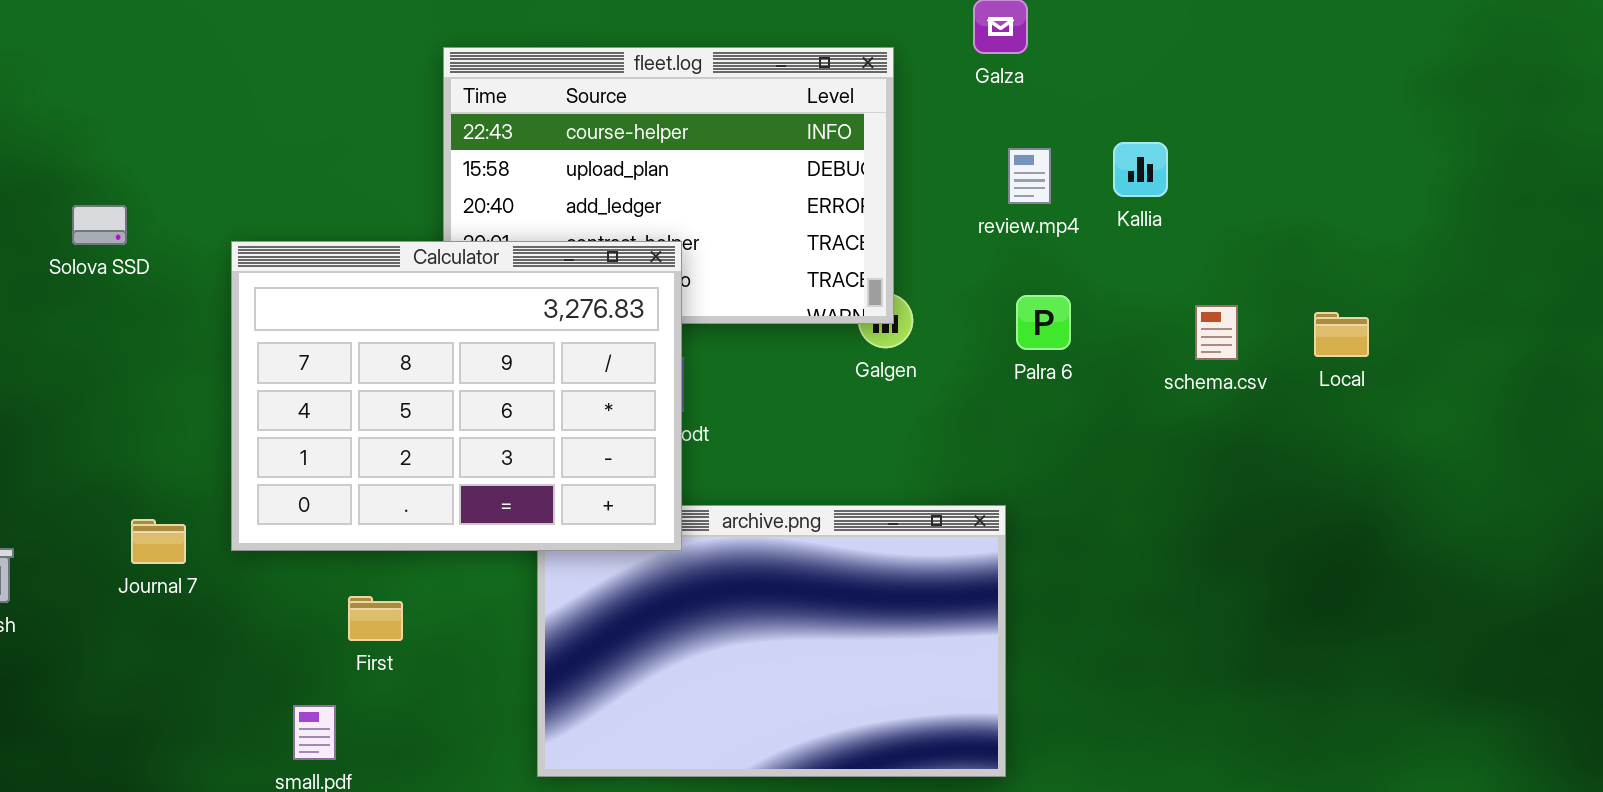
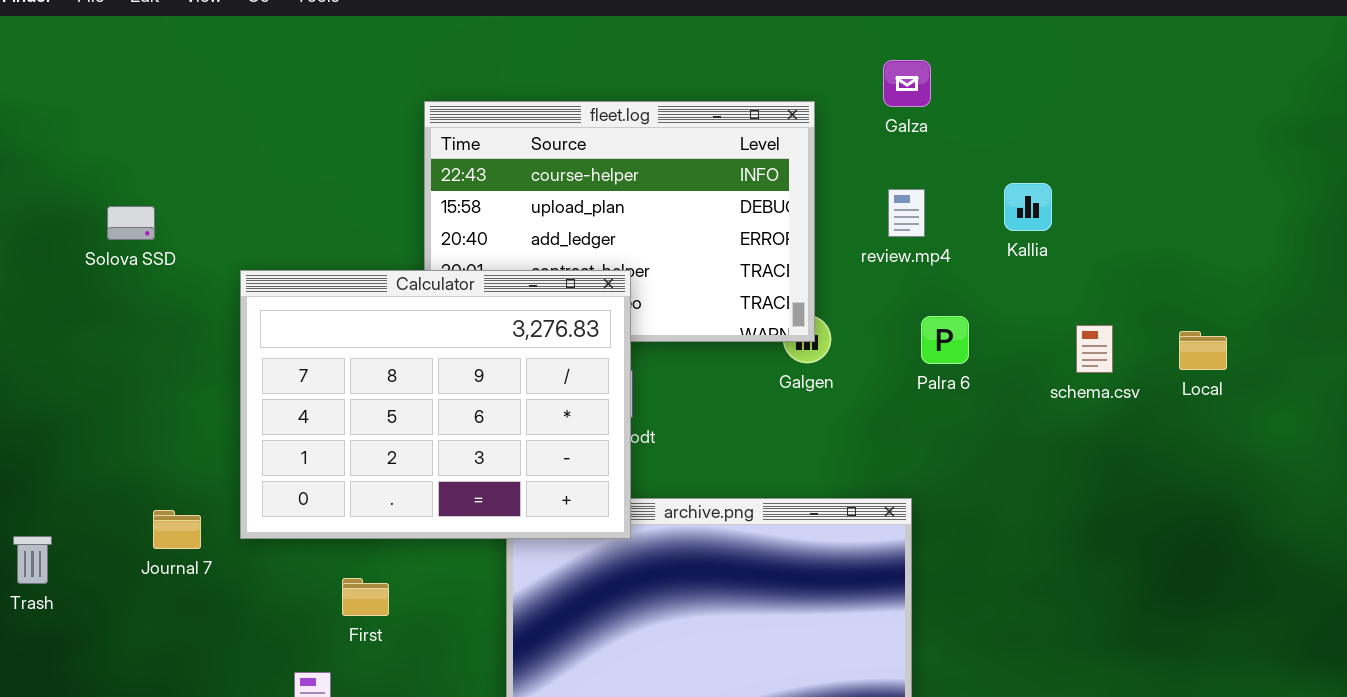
review.mp4: [1008,148,1051,204] -> [888,189,925,237], moved
Solova SSD: [72,205,127,245] -> [107,206,155,240], moved

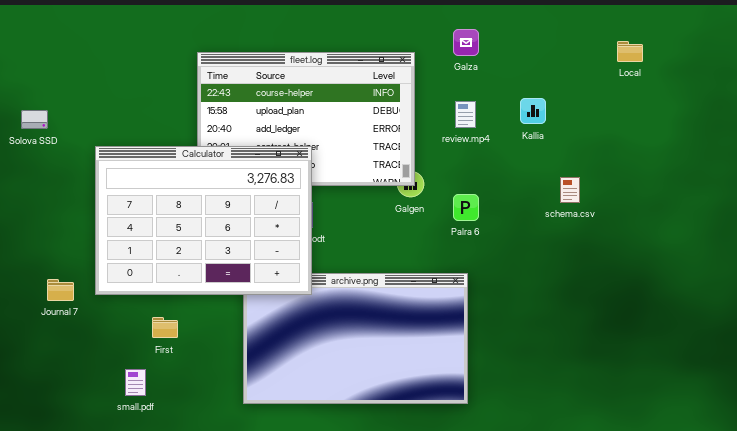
Palra 6: [921,316,969,364] -> [453,194,479,221], moved
Local: [1179,331,1227,370] -> [617,41,643,62], moved

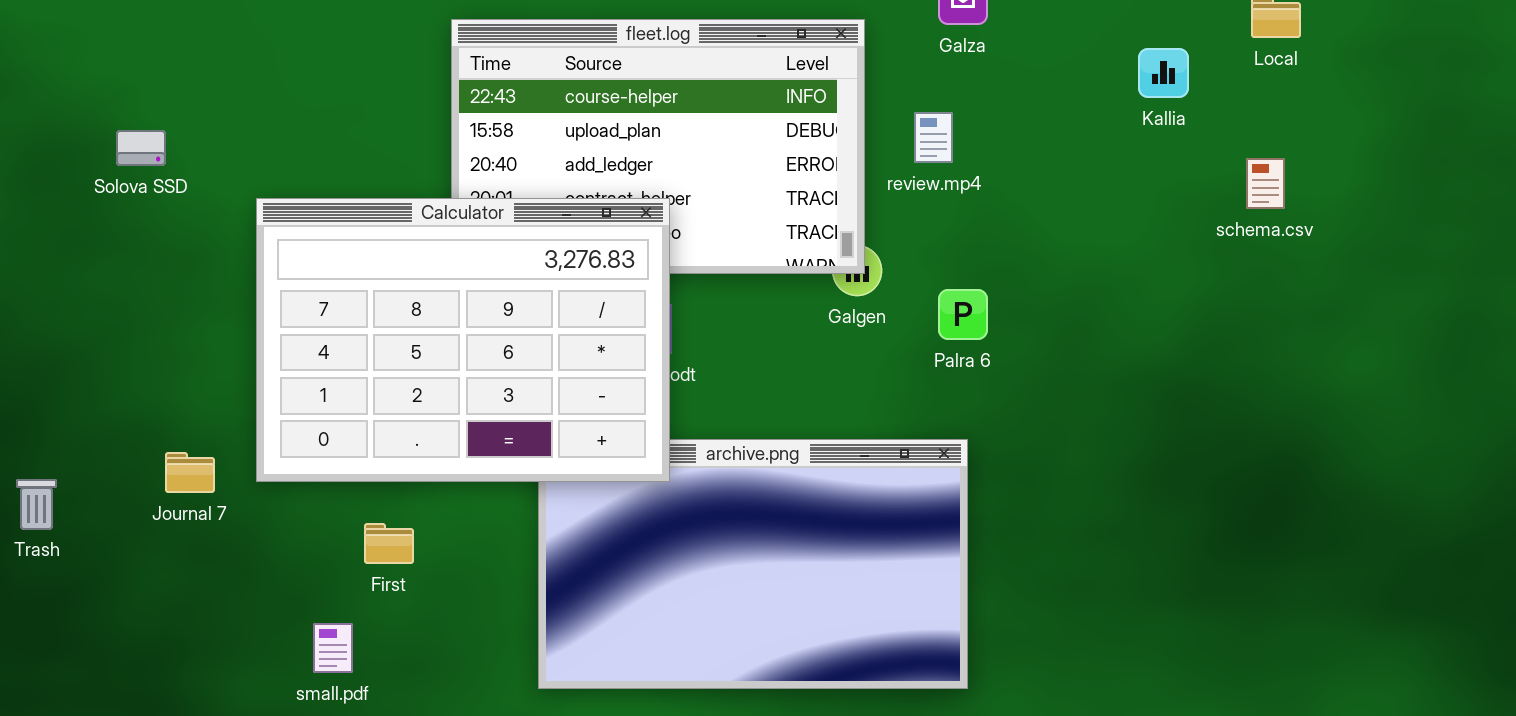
Kallia: [520,98,546,124] -> [1138,48,1189,98], moved
review.mp4: [455,101,476,128] -> [914,112,953,163], moved
schema.csv: [560,177,580,203] -> [1246,158,1285,209], moved

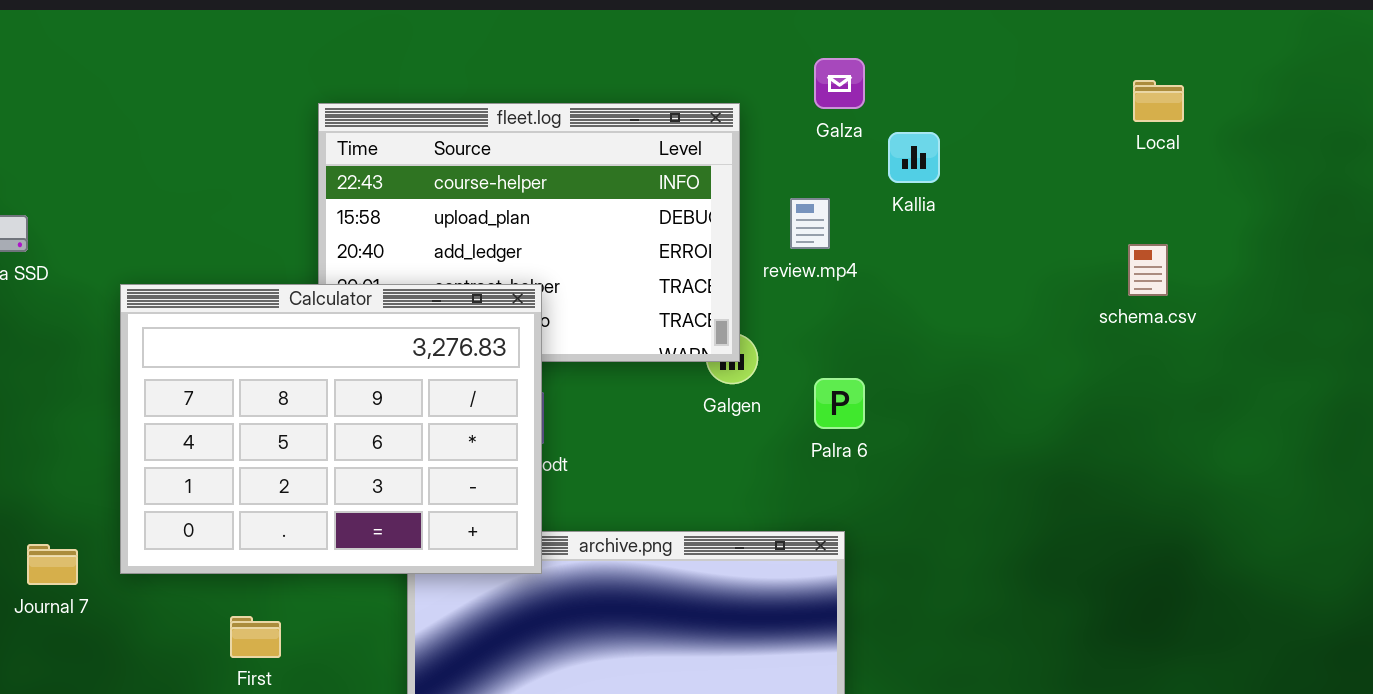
Kallia: [1138,48,1189,98] -> [888,132,940,183], moved

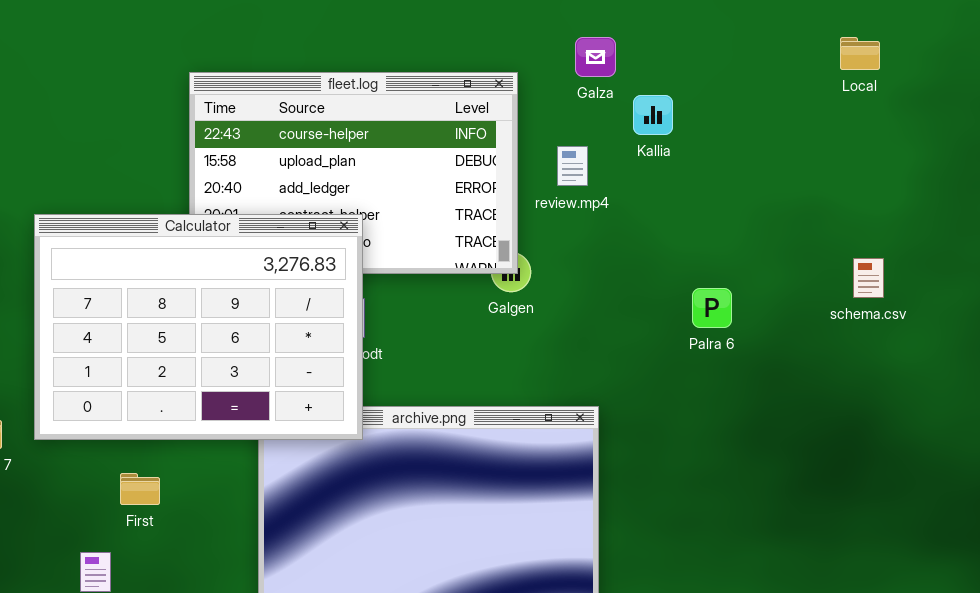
Local: [1133,80,1184,122] -> [840,37,880,70], moved
schema.csv: [1128,244,1168,296] -> [853,258,884,298], moved
Palra 6: [814,378,865,429] -> [692,288,732,328], moved

